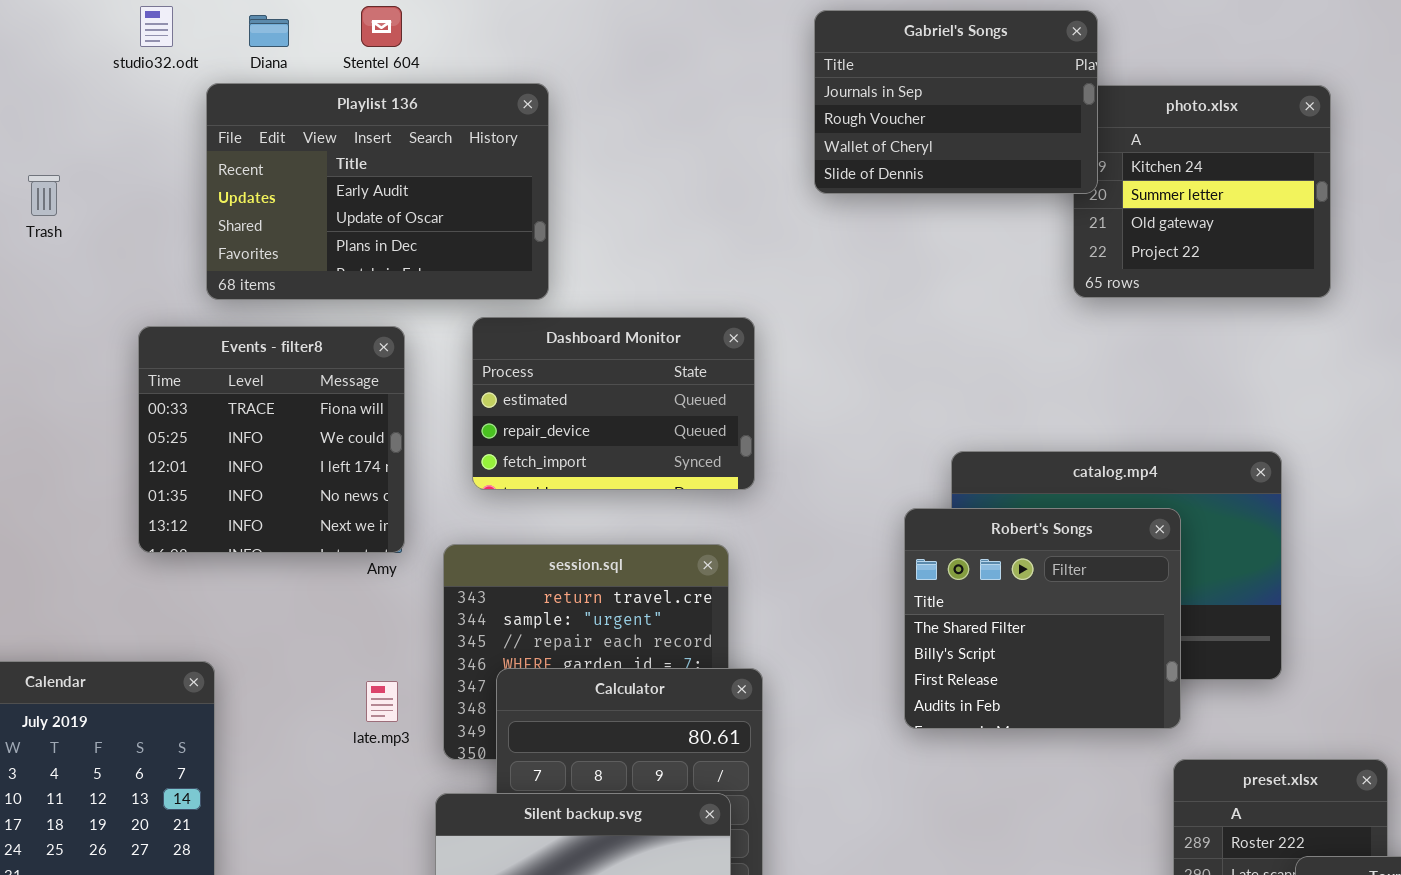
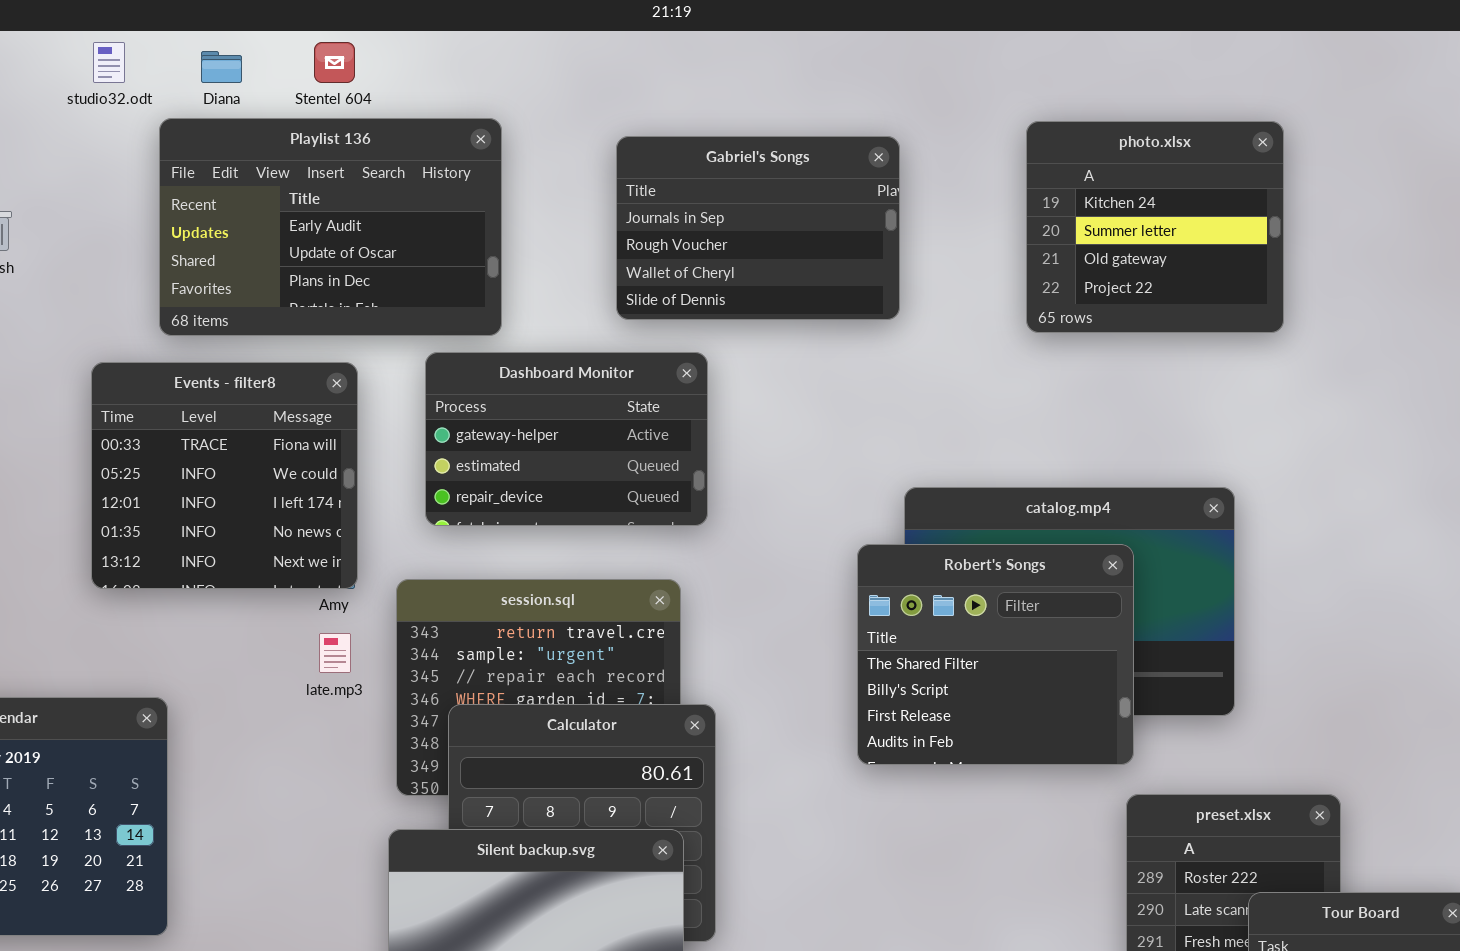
Gabriel's Songs: [814,10,1098,194] -> [616,136,900,320], moved
Dashboard Monitor: [472,317,755,490] -> [425,352,708,526], scrolled up 1 row
late.mp3: [366,681,398,722] -> [319,633,351,673], moved

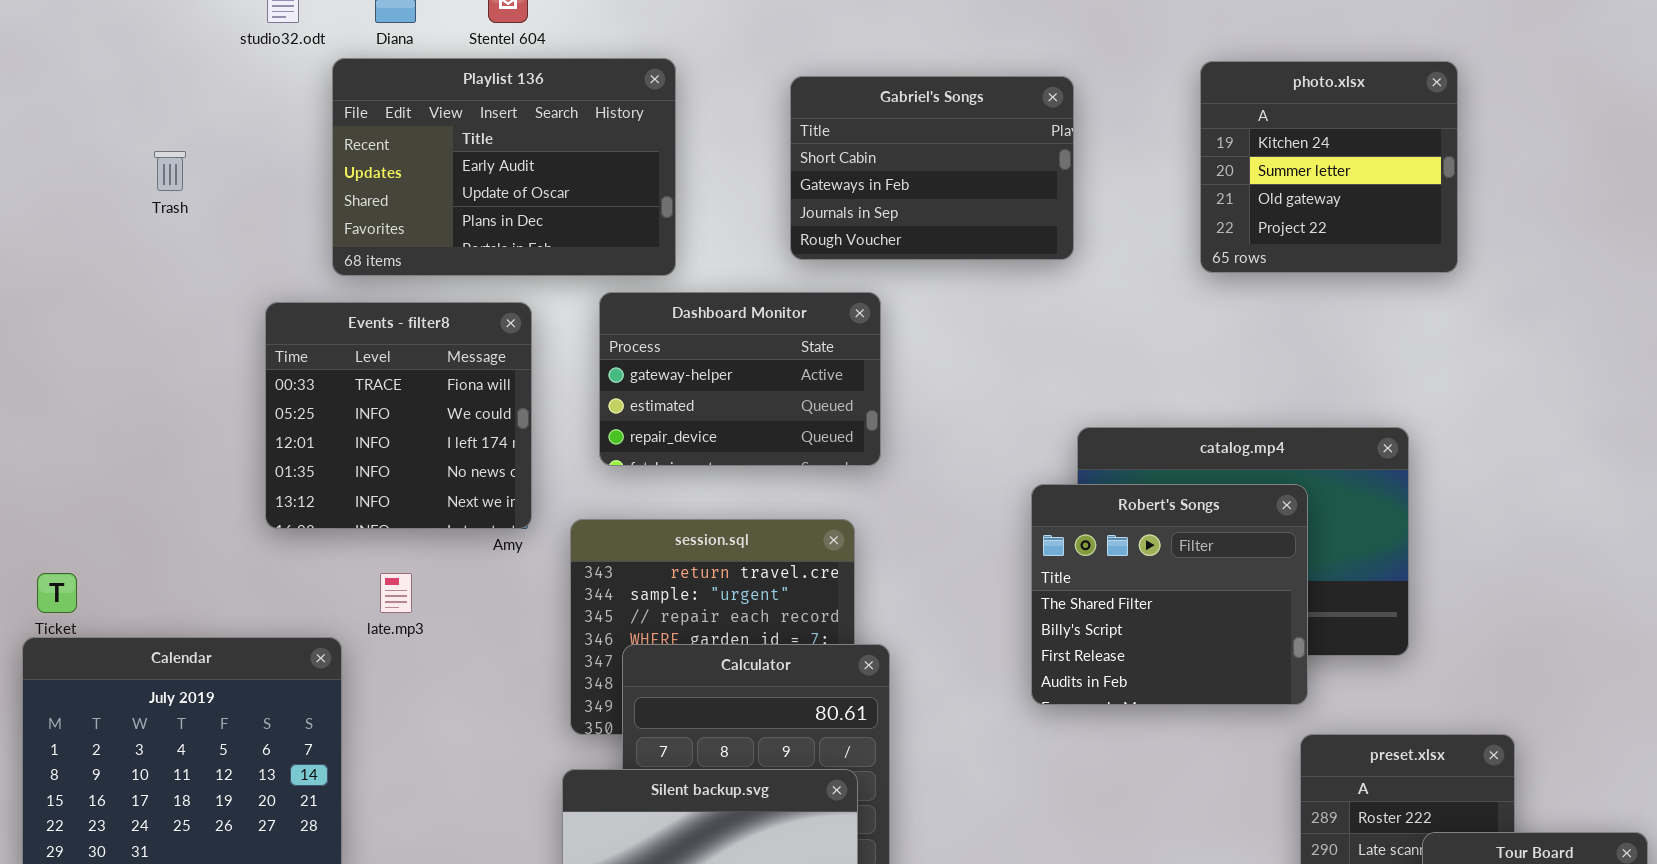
Gabriel's Songs: [616,136,900,320] -> [790,76,1074,260], scrolled up 2 rows
late.mp3: [319,633,351,673] -> [380,573,412,613], moved

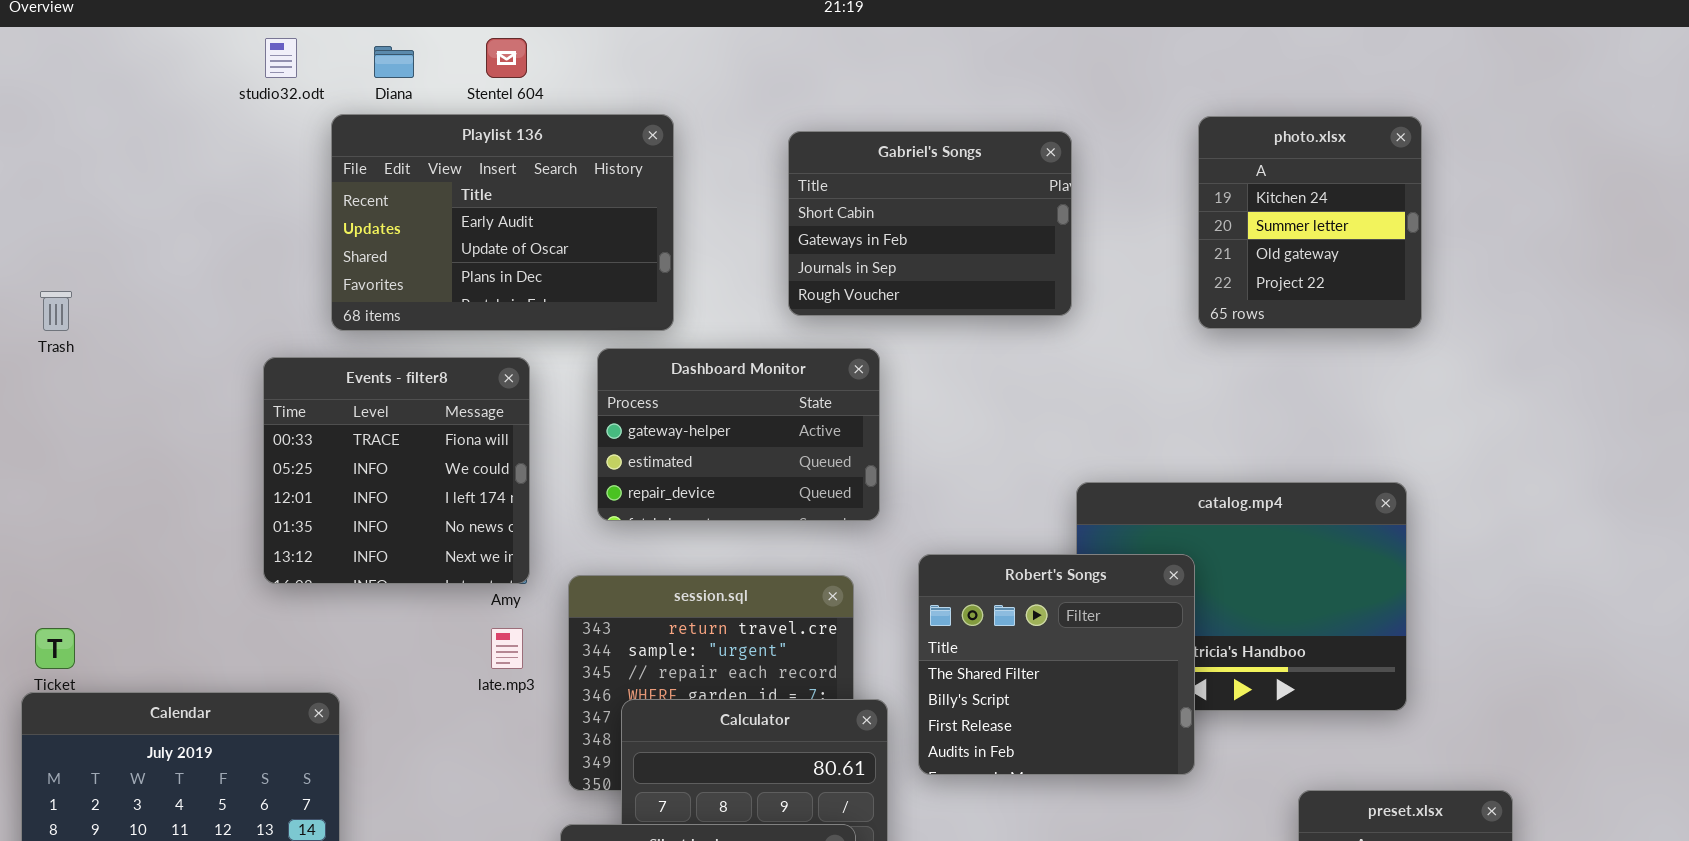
photo.xlsx: [1200,61,1458,273] -> [1198,116,1422,329], resized
Trash: [154,151,186,191] -> [40,291,72,331], moved
Robert's Songs: [1031,484,1308,705] -> [918,554,1195,775], moved
late.mp3: [380,573,412,613] -> [491,628,523,669], moved

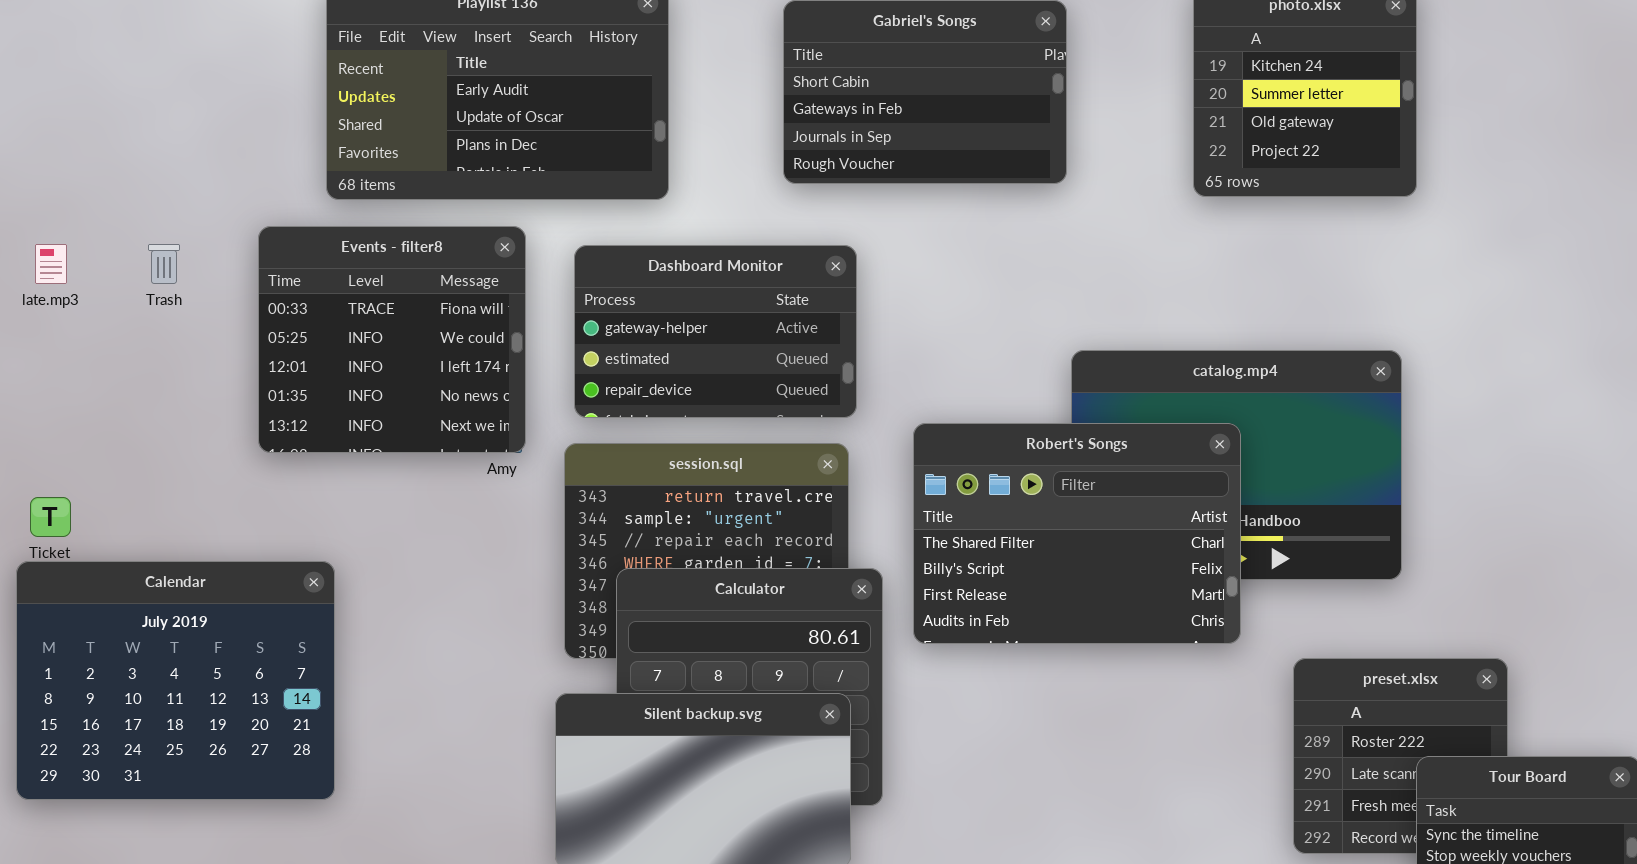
Trash: [40,291,72,331] -> [148,244,180,284], moved
Dashboard Monitor: [597,348,880,521] -> [574,245,857,418], moved
Robert's Songs: [918,554,1195,775] -> [913,423,1241,644], resized
late.mp3: [491,628,523,669] -> [35,244,67,284], moved

